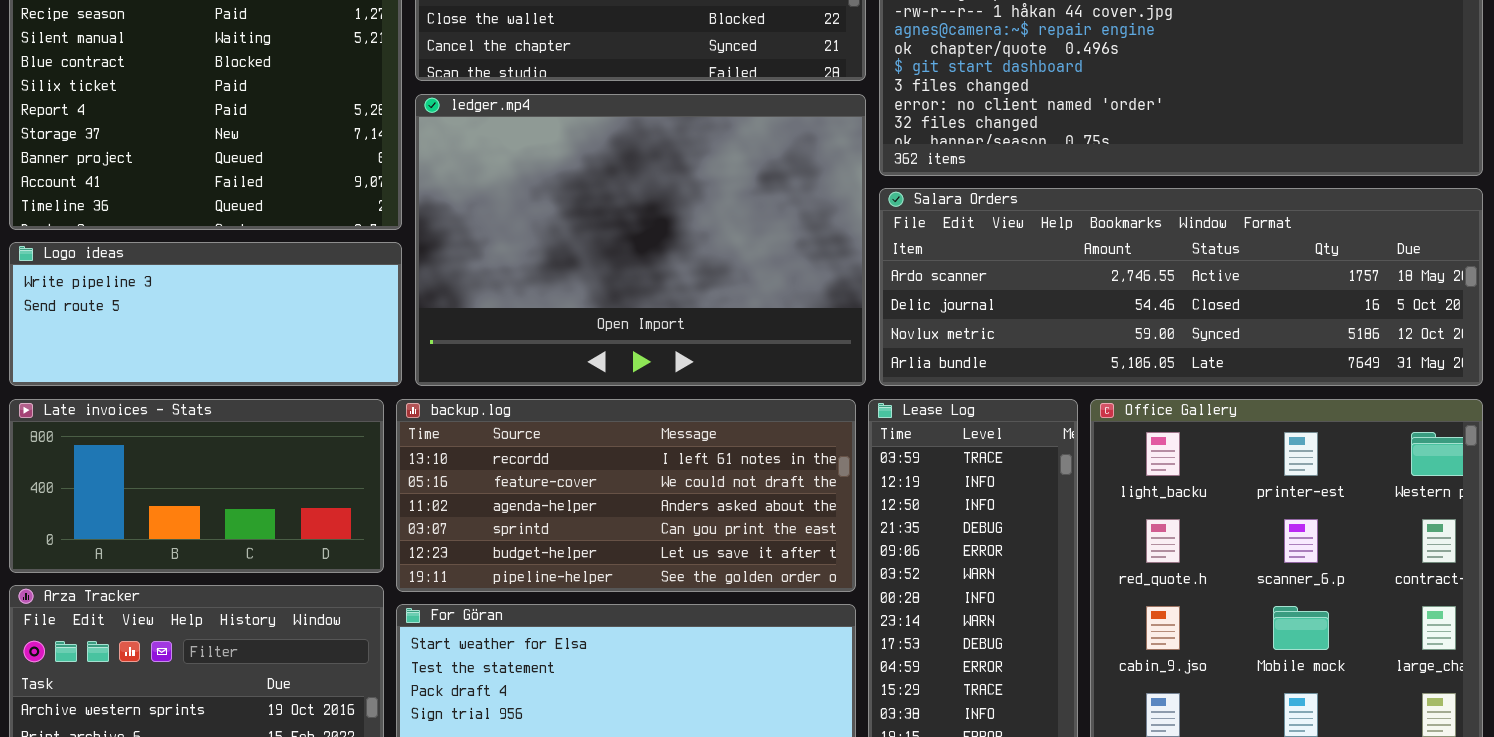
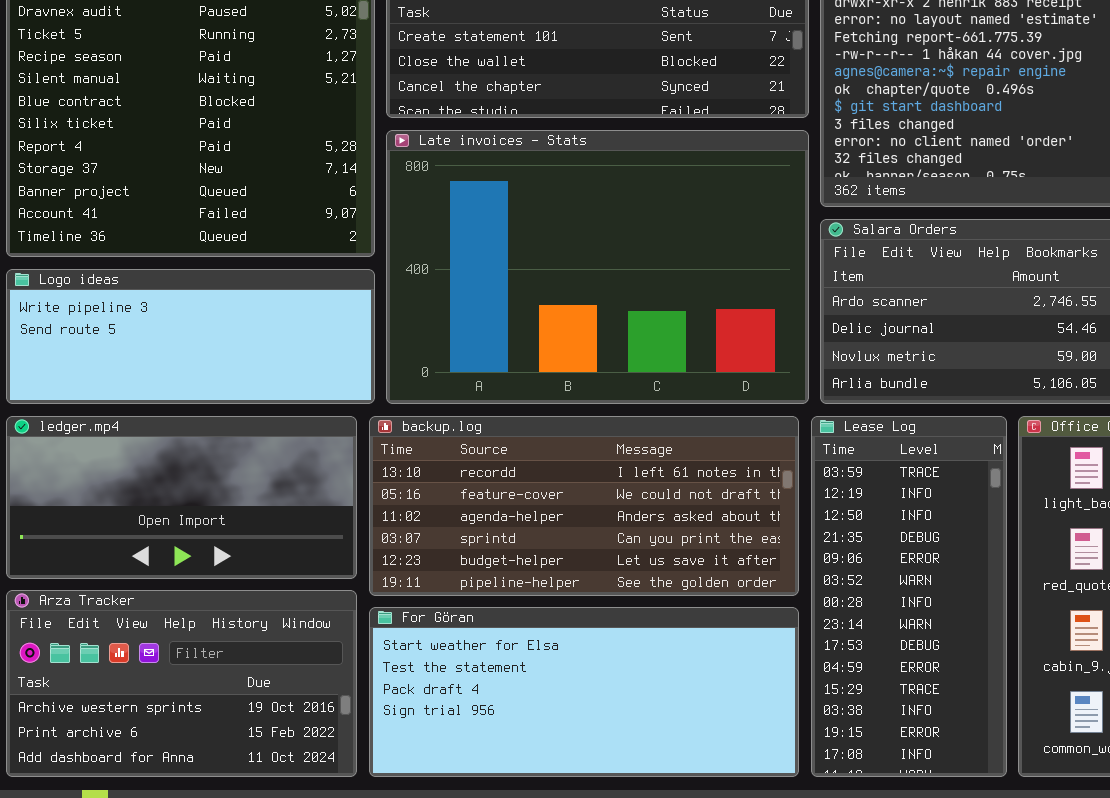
ledger.mp4: [415,94,866,386] -> [6,416,357,579], moved, resized
Late invoices - Stats: [9,399,384,573] -> [386,130,809,404], moved, resized

